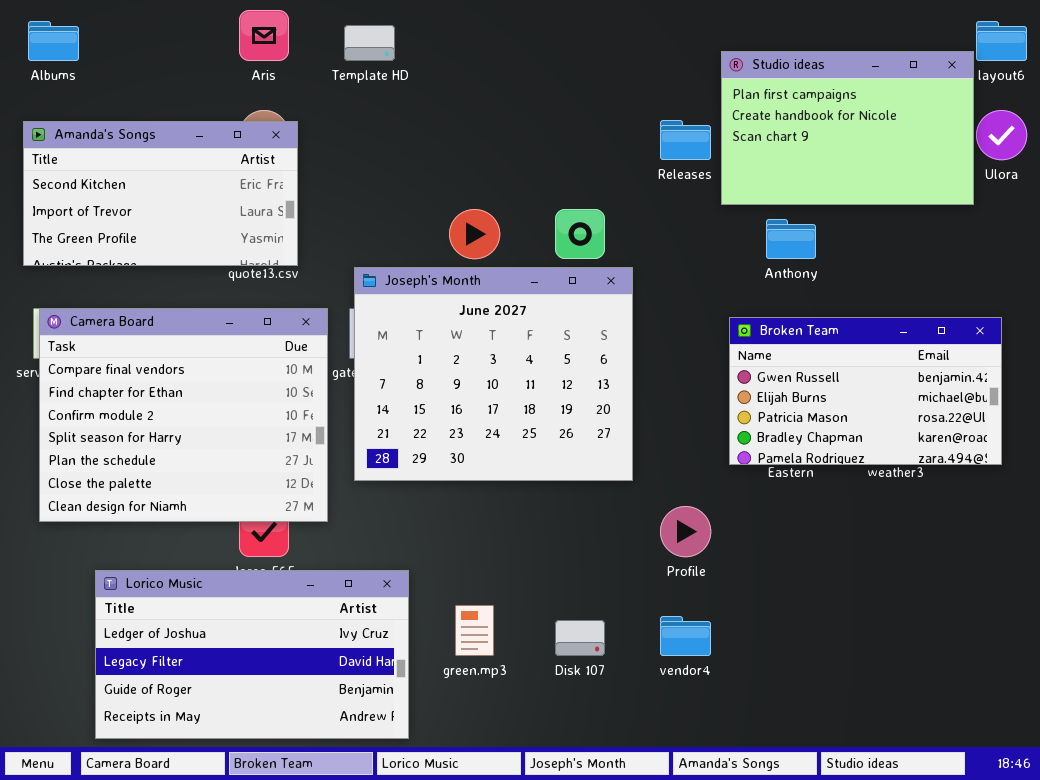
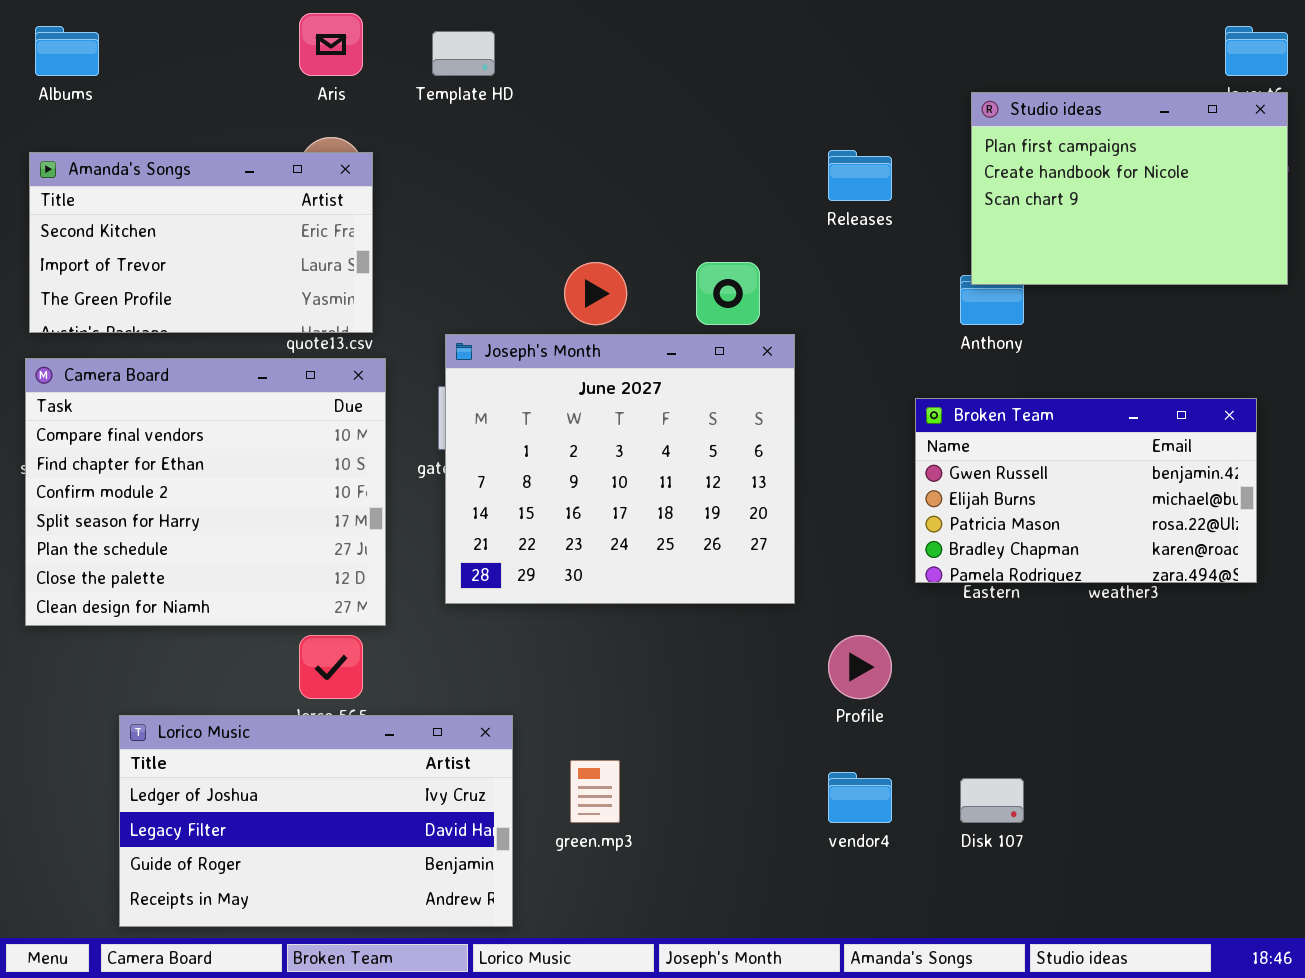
Studio ideas: [721,51,974,205] -> [971,92,1288,285], moved
Camera Board: [39,308,328,522] -> [25,358,386,626], moved
Disk 107: [555,620,605,656] -> [960,778,1024,823], moved

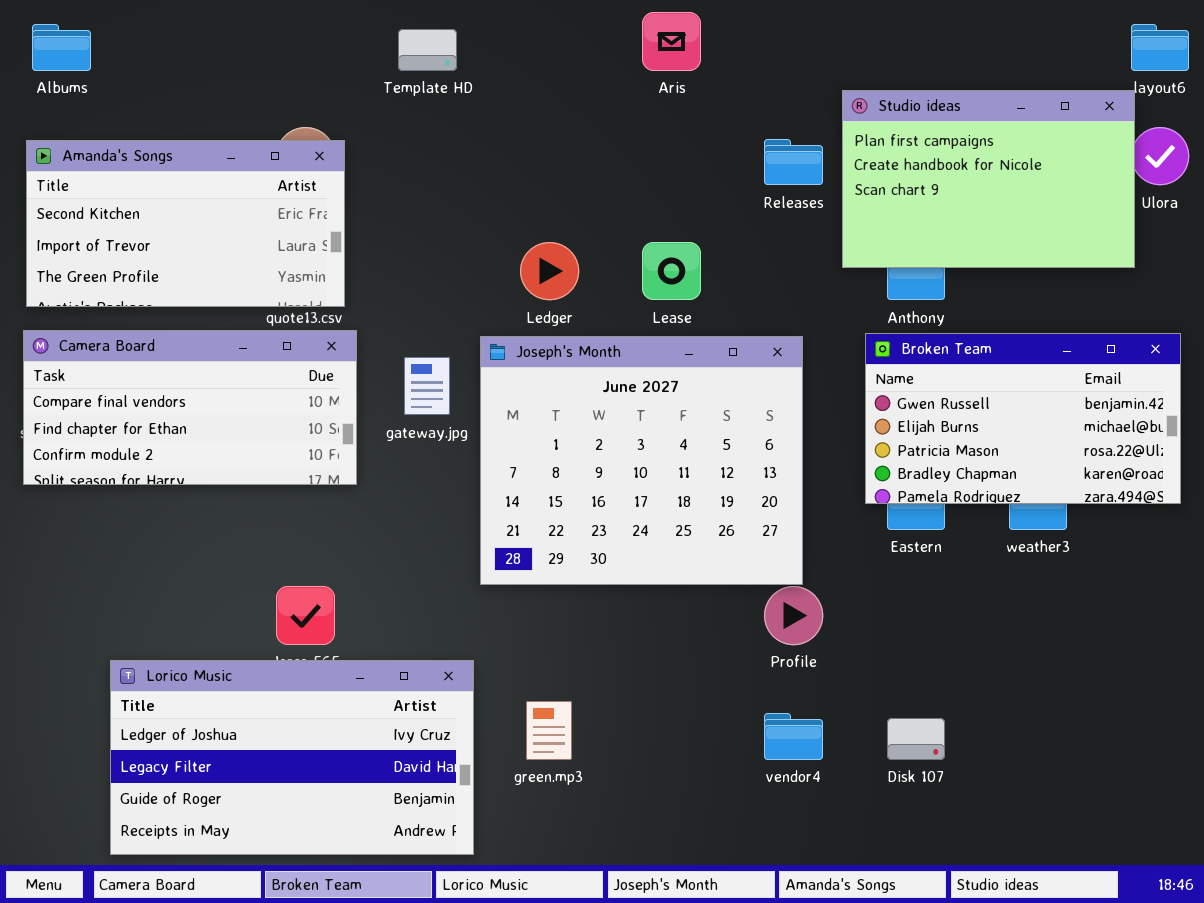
Aris: [299,13,363,76] -> [642,12,701,71], moved
Studio ideas: [971,92,1288,285] -> [842,90,1135,268], moved
Joseph's Month: [445,334,795,604] -> [480,336,803,585], moved
Camera Board: [25,358,386,626] -> [23,330,357,485], resized
Broken Team: [915,398,1257,583] -> [865,333,1181,504], moved

